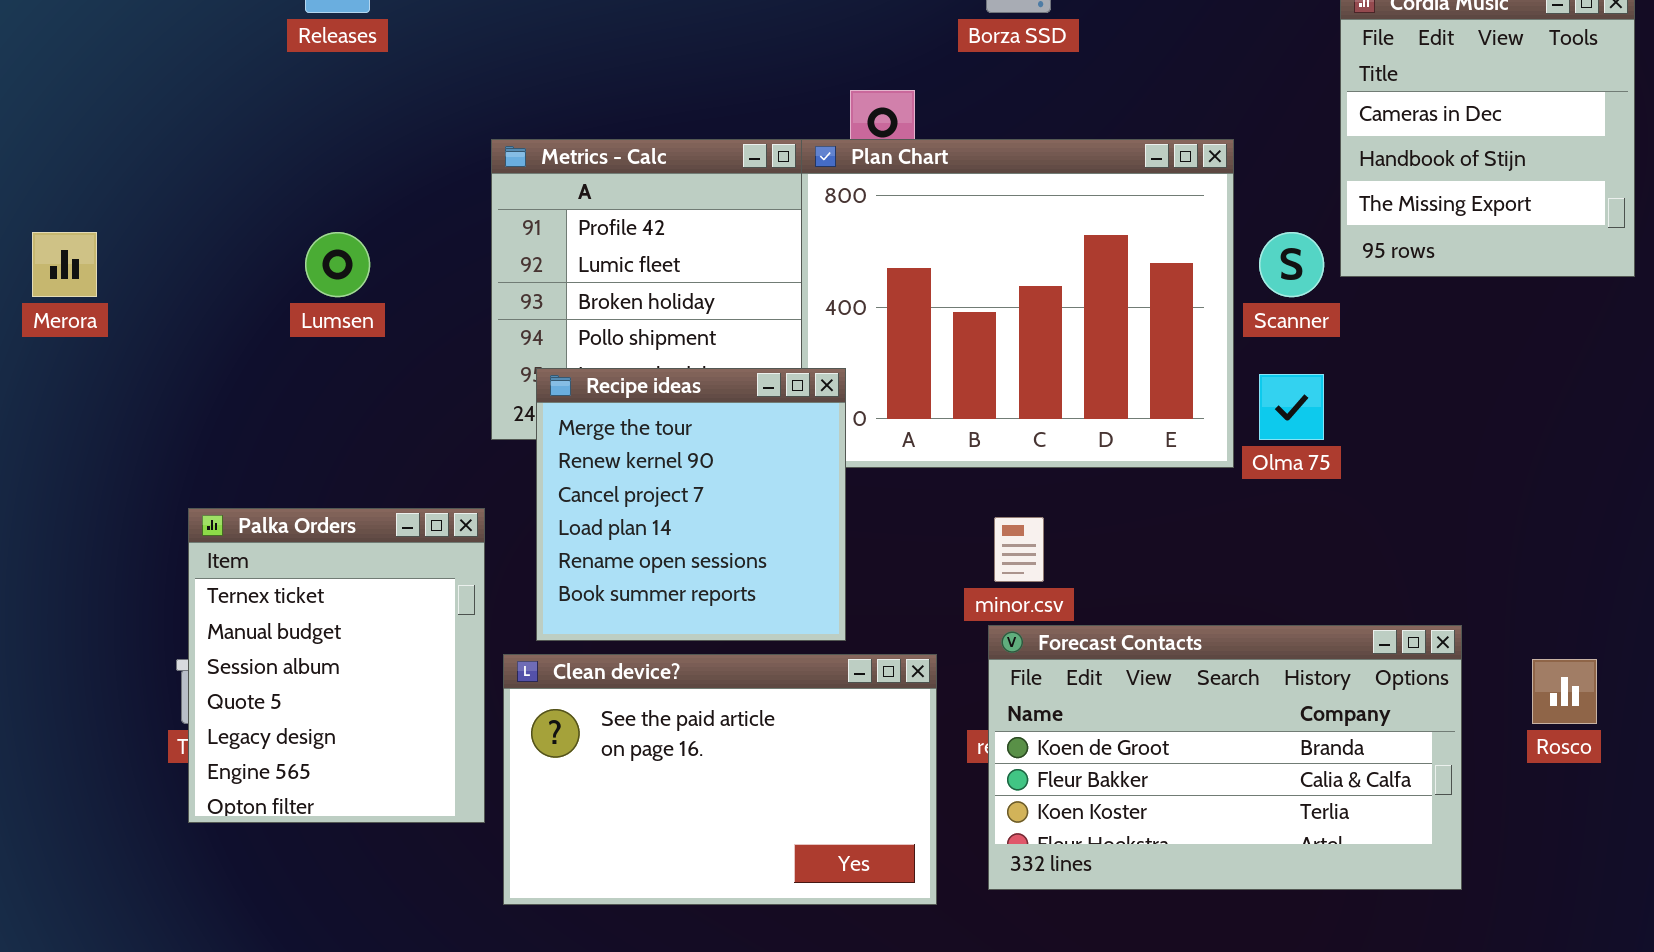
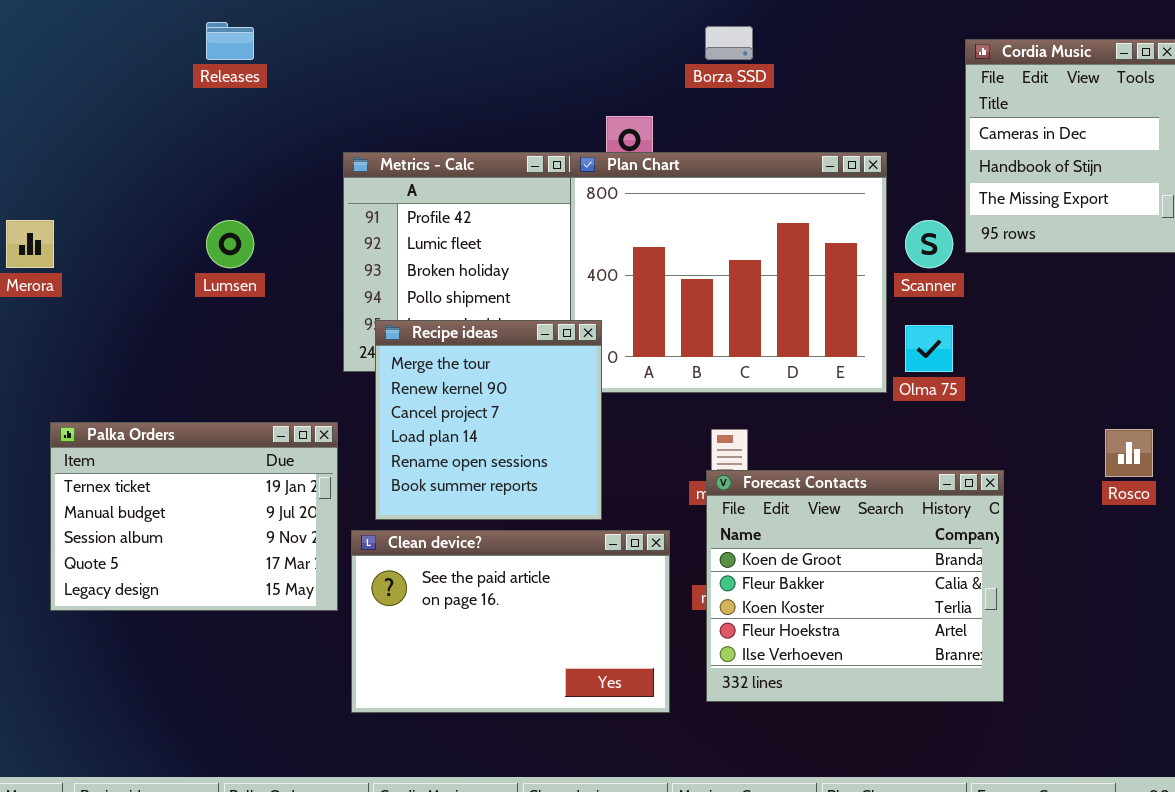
Palka Orders: [188,508,485,823] -> [50,422,338,611], resized
Forecast Contacts: [988,625,1462,890] -> [706,470,1004,702], resized
Rosco: [1532,659,1597,724] -> [1105,429,1153,477], moved

